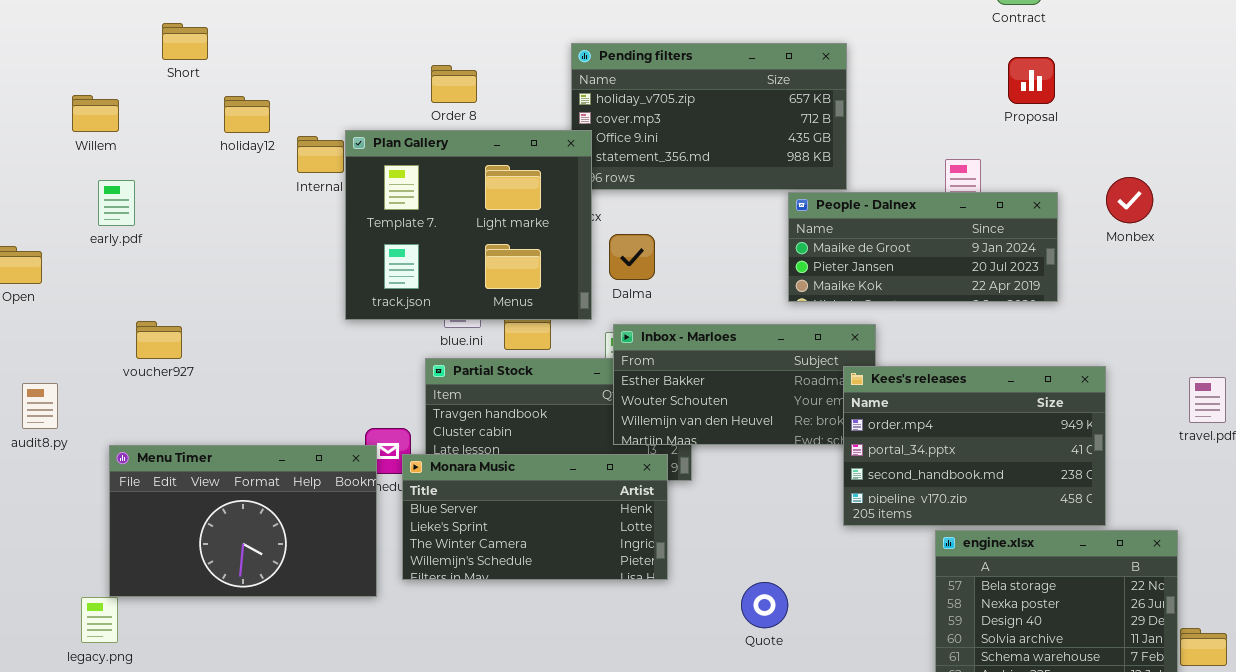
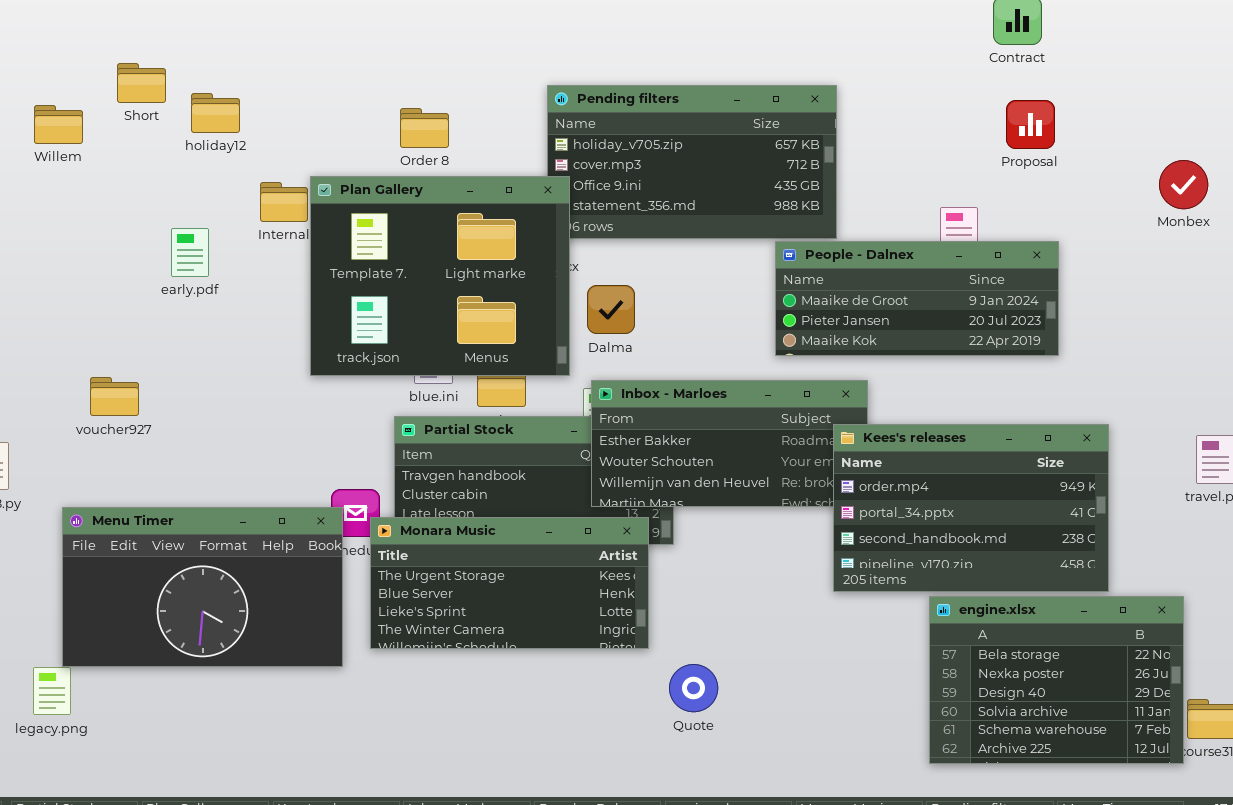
Willem: [72,95,119,132] -> [34,105,83,144], moved
holiday12: [224,96,270,133] -> [191,93,240,133], moved
Monbex: [1106,177,1153,223] -> [1159,160,1208,209], moved
early.pdf: [98,180,135,226] -> [171,228,209,277], moved
Monara Music: [402,454,668,580] -> [370,517,649,649], scrolled up 1 row
Quote: [741,582,788,628] -> [669,664,718,712], moved

